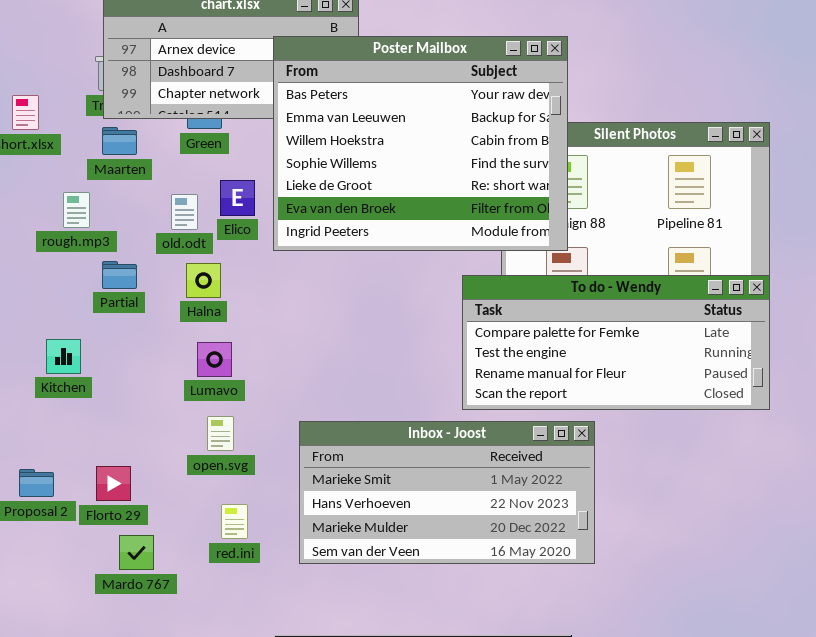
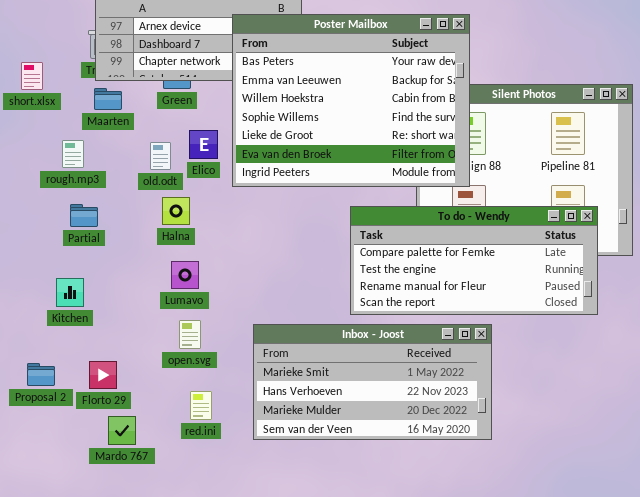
Partial: [102,261,137,289] -> [70,204,98,227], moved
To do - Wendy: [462,275,770,410] -> [350,206,598,315], moved
Kitchen: [46,339,81,374] -> [56,278,84,307], moved

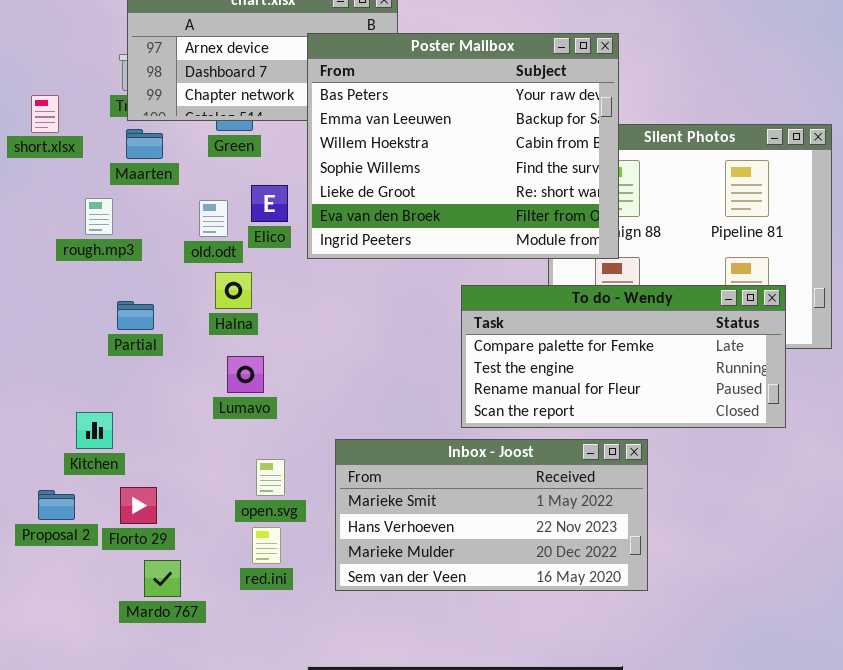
Partial: [70,204,98,227] -> [117,301,154,330], moved
Kitchen: [56,278,84,307] -> [76,412,113,449], moved
open.svg: [179,320,201,349] -> [256,459,285,496], moved

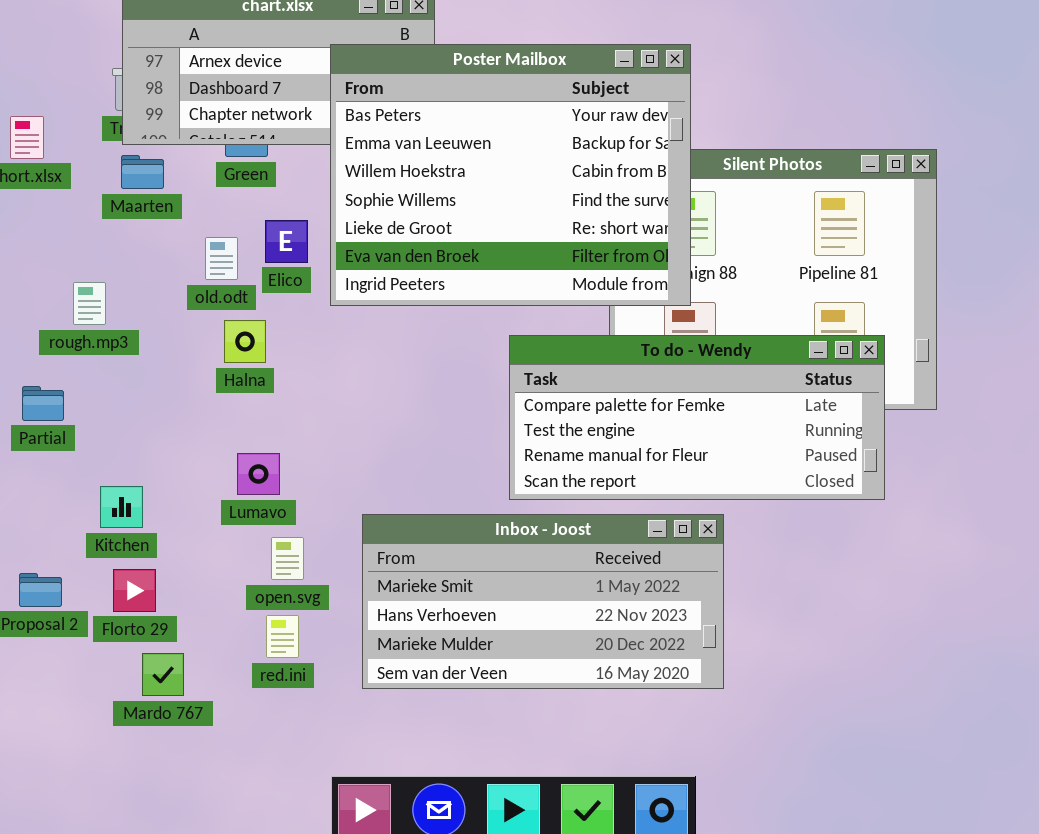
rough.mp3: [85,198,113,235] -> [73,282,106,325], moved
Partial: [117,301,154,330] -> [22,386,64,421], moved
Lumavo: [227,356,264,393] -> [237,453,280,495], moved
Kitchen: [76,412,113,449] -> [100,486,143,528], moved

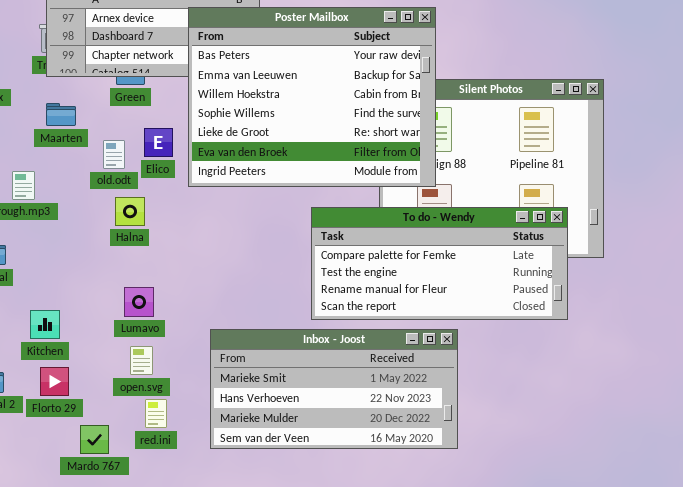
Maarten: [121,155,164,189] -> [46,103,76,126], moved
open.svg: [271,537,304,580] -> [130,346,153,375], moved
Mardo 767: [142,653,184,696] -> [80,425,109,454], moved

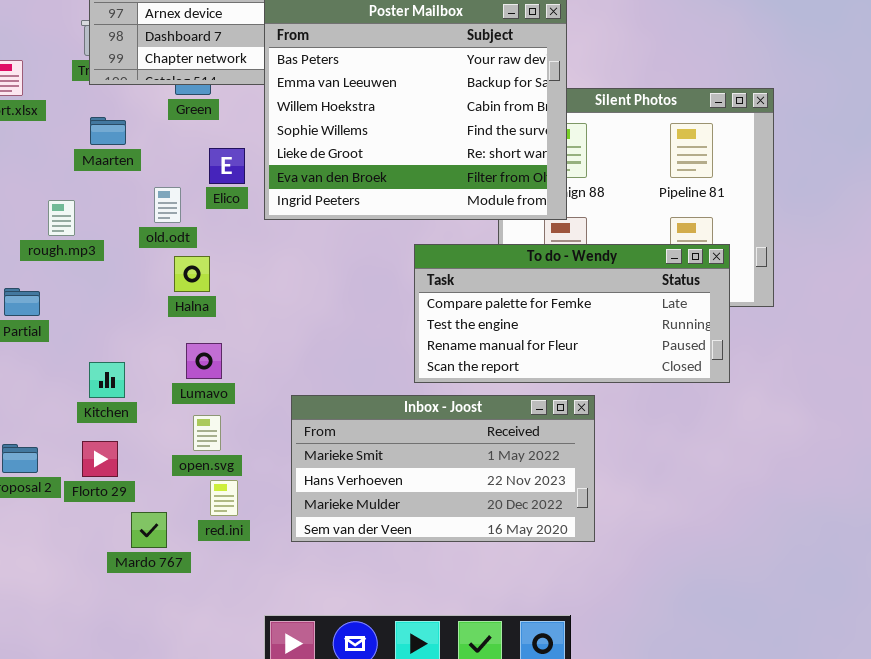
old.odt: [103,140,125,169] -> [154,187,181,223], moved
Halna: [115,197,145,226] -> [174,256,210,292], moved
Kitchen: [30,310,60,339] -> [89,362,125,398], moved

